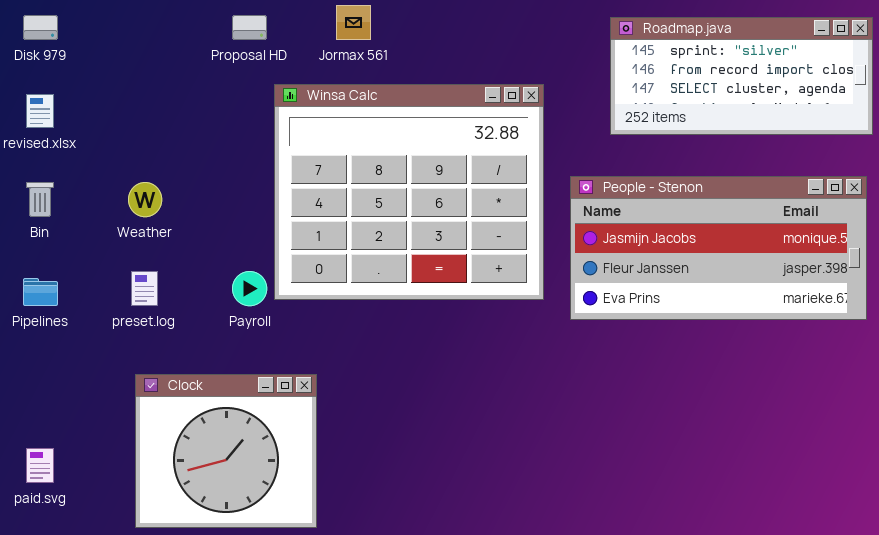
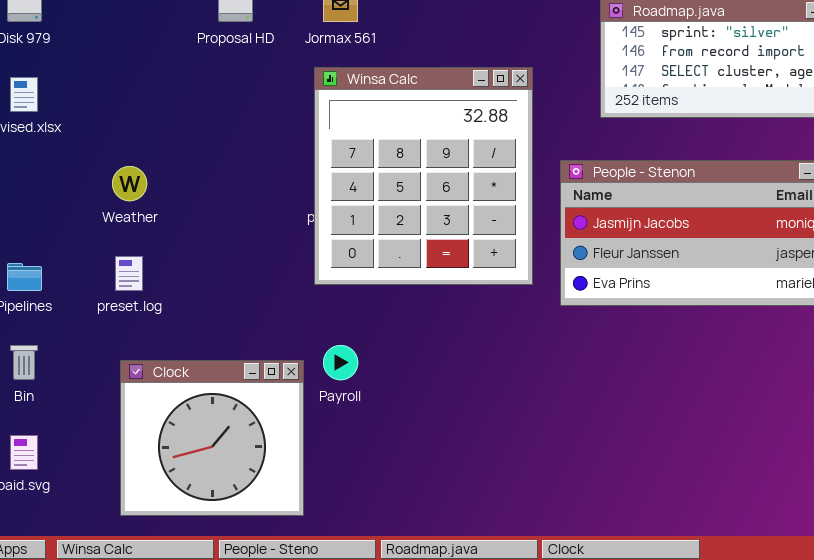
Winsa Calc: [274,84,544,300] -> [314,67,533,285], resized
Bin: [26,182,54,217] -> [10,345,38,380], moved
Payroll: [232,271,267,306] -> [323,345,358,380], moved

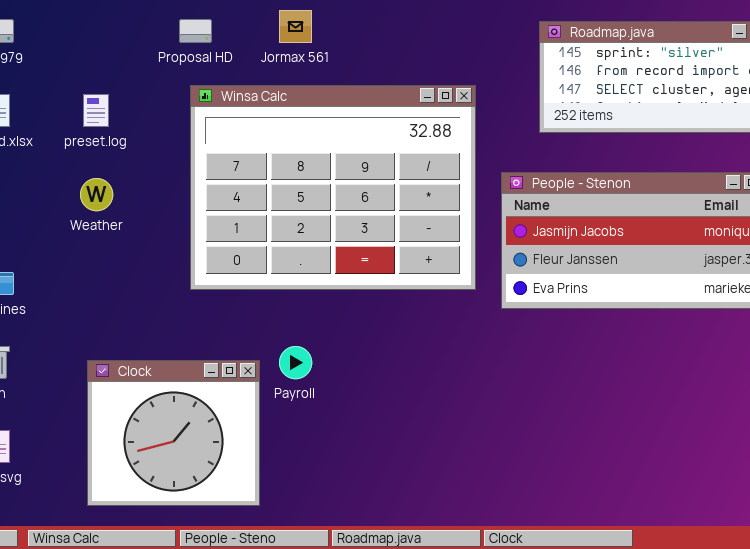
Winsa Calc: [314,67,533,285] -> [190,85,476,290], resized
preset.log: [115,256,143,291] -> [83,94,109,127], moved

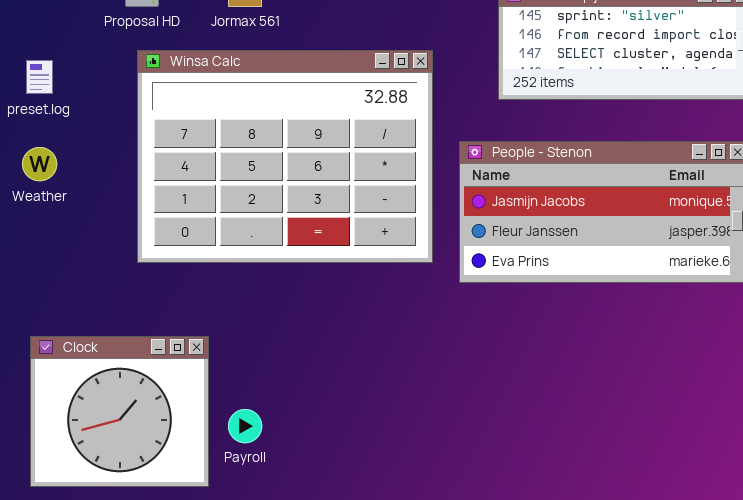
Payroll: [279,346,312,379] -> [228,409,262,443], moved

